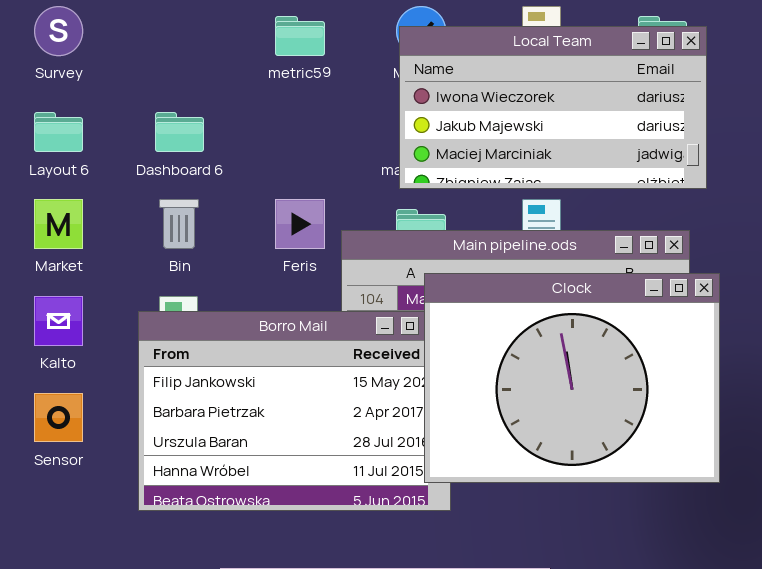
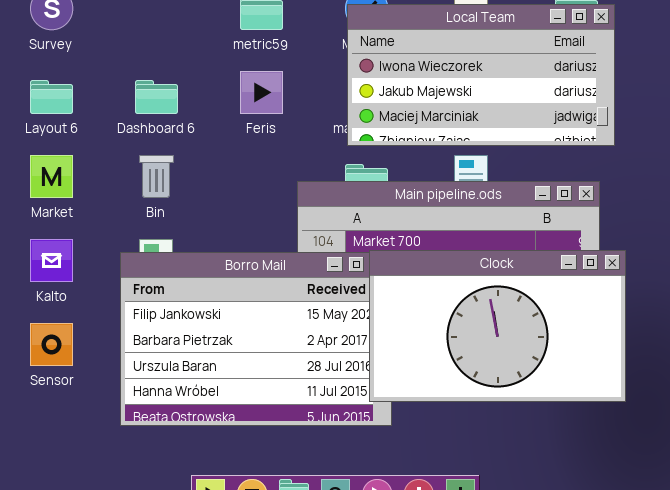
Feris: [275,199,325,249] -> [240,71,283,114], moved
Clock: [424,273,720,483] -> [369,250,626,402], resized

